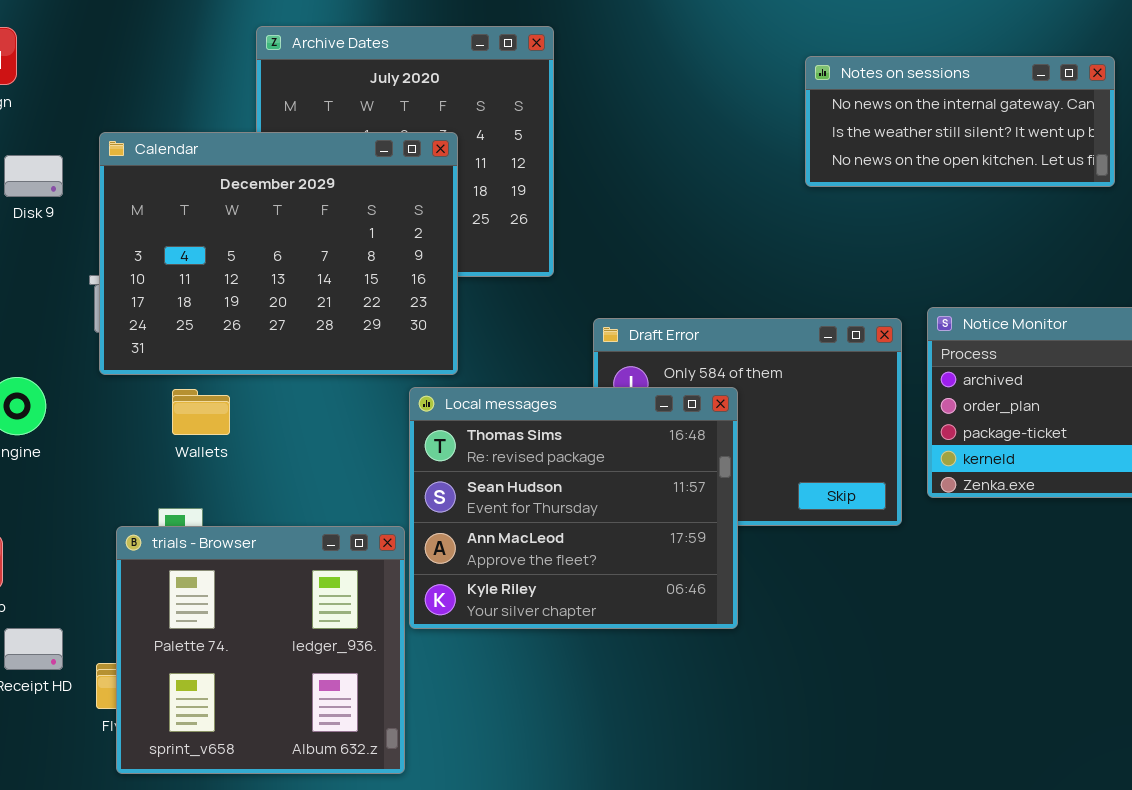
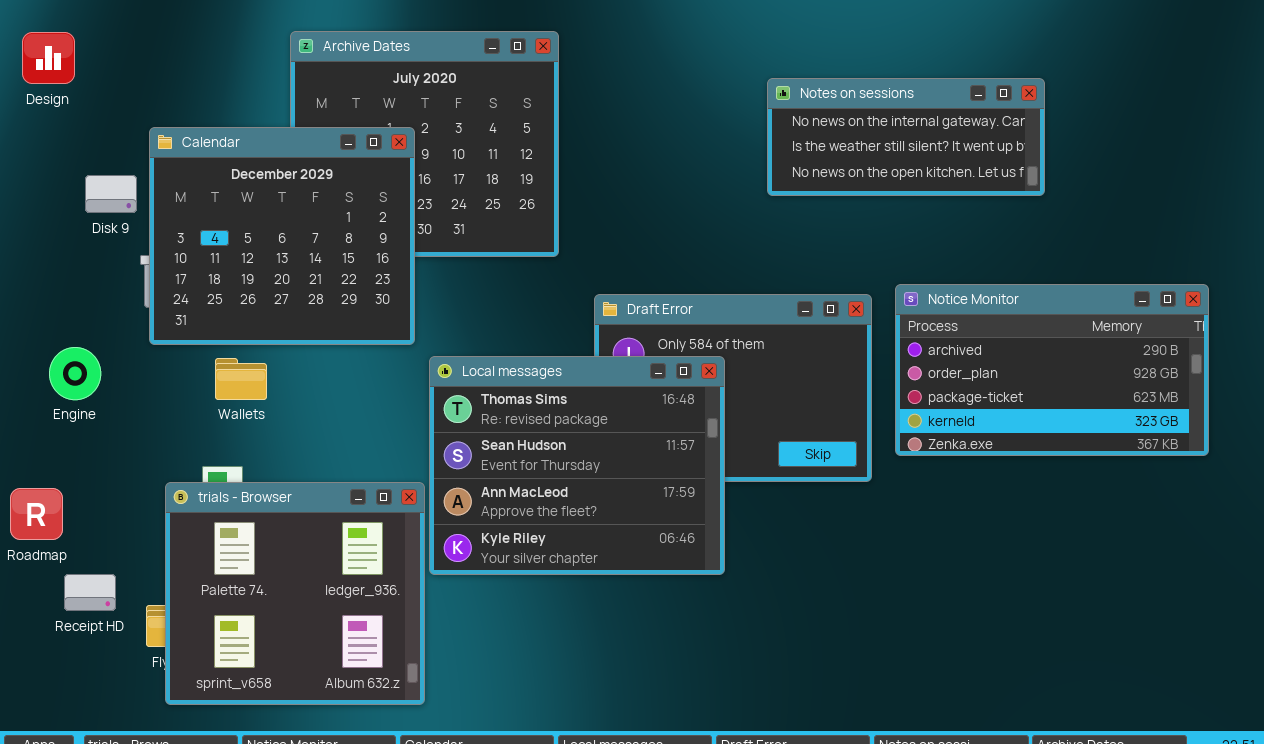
Notes on sessions: [805,56,1115,187] -> [767,78,1045,196], moved
Calendar: [99,132,458,375] -> [149,127,415,345], resized
Disk 9: [4,155,63,197] -> [85,175,137,213], moved

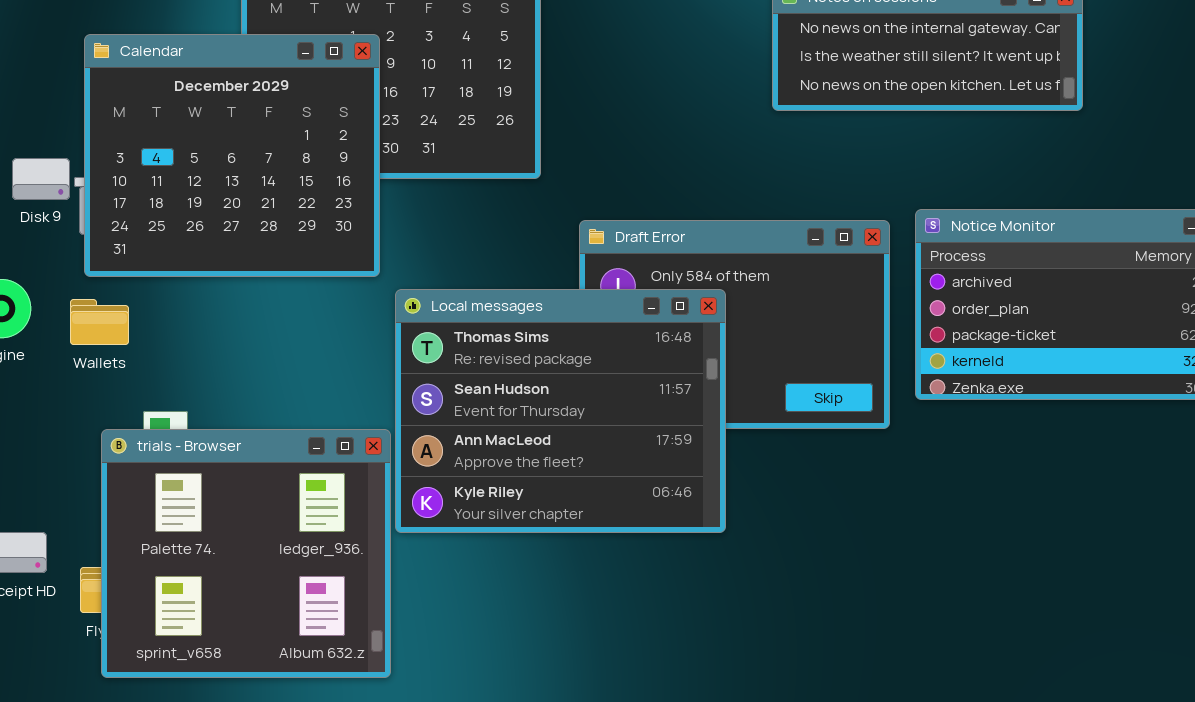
Disk 9: [85,175,137,213] -> [12,158,70,200], moved
Wallets: [215,358,267,400] -> [70,299,129,345], moved

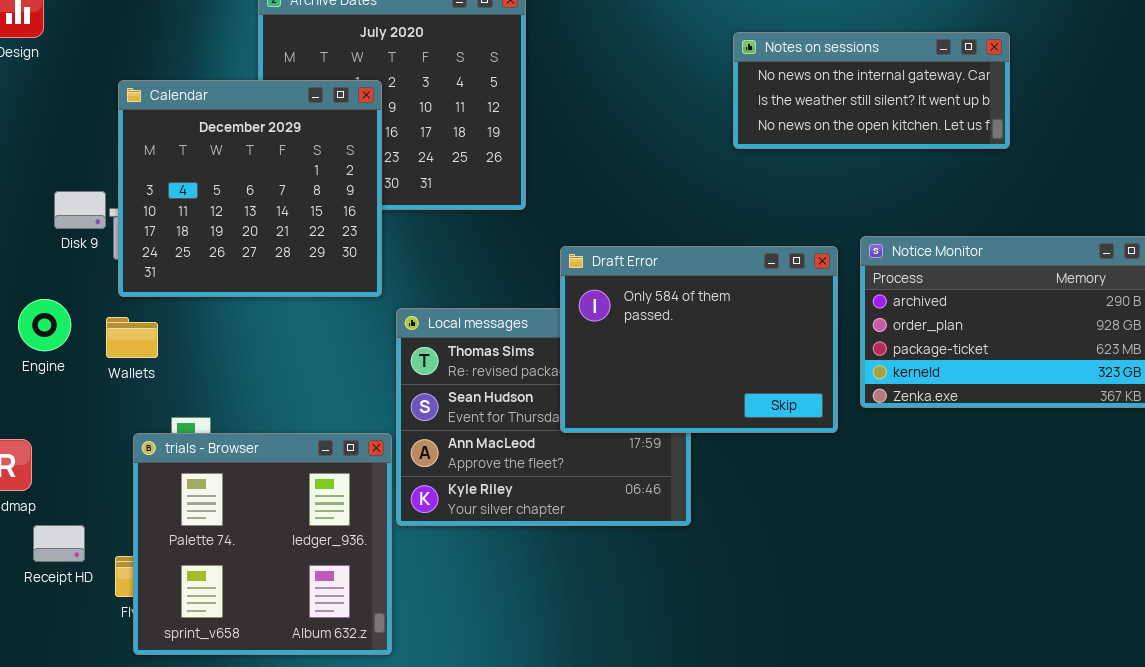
Draft Error: [579,220,890,429] -> [560,246,838,433], raised

